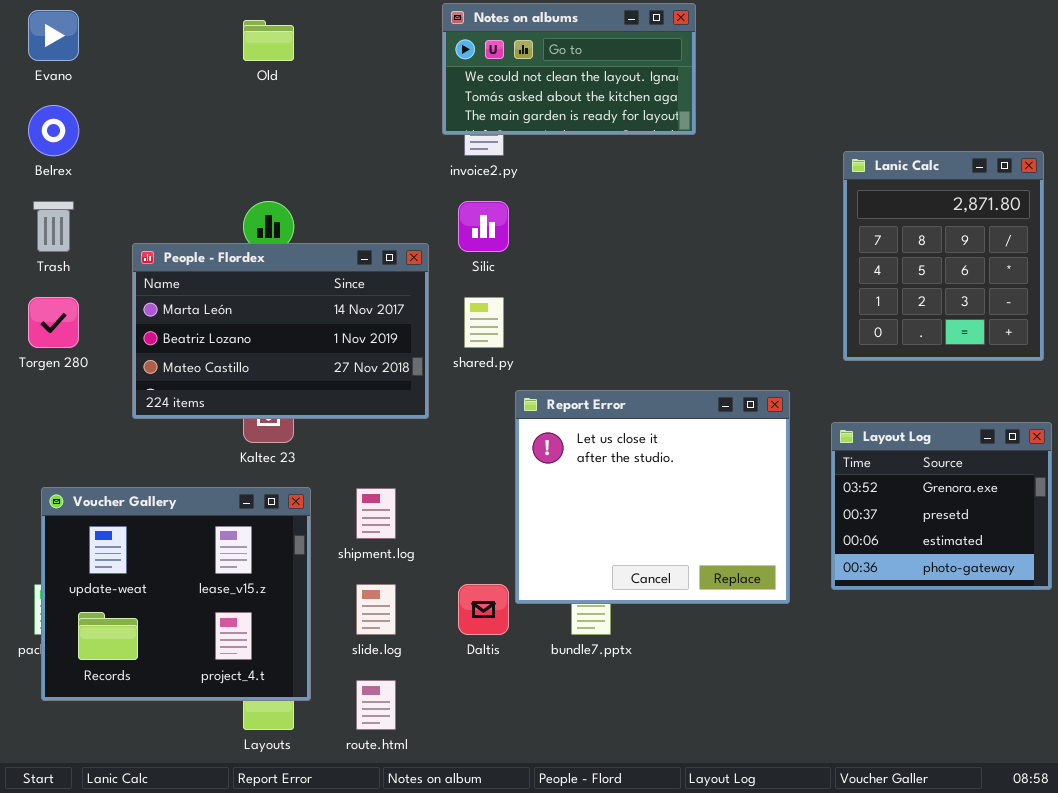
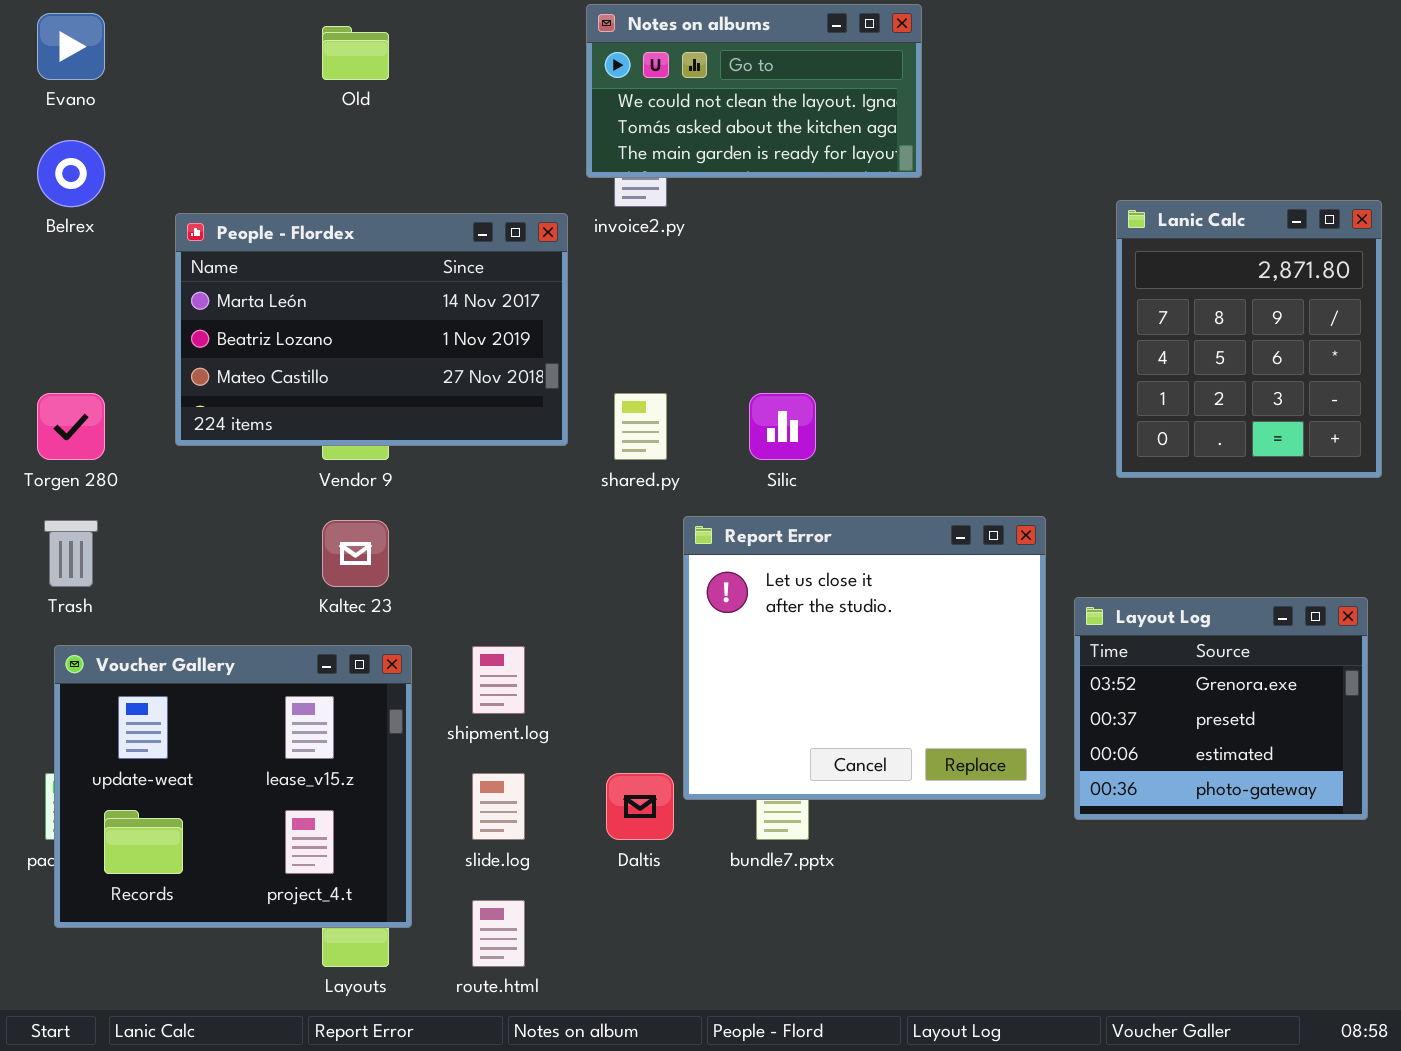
Trash: [33,201,74,252] -> [44,520,98,587], moved
Silic: [458,201,509,252] -> [749,393,816,460], moved
People - Flordex: [132,243,429,419] -> [175,213,568,446], moved
Layout Log: [831,422,1052,590] -> [1074,597,1368,820], moved

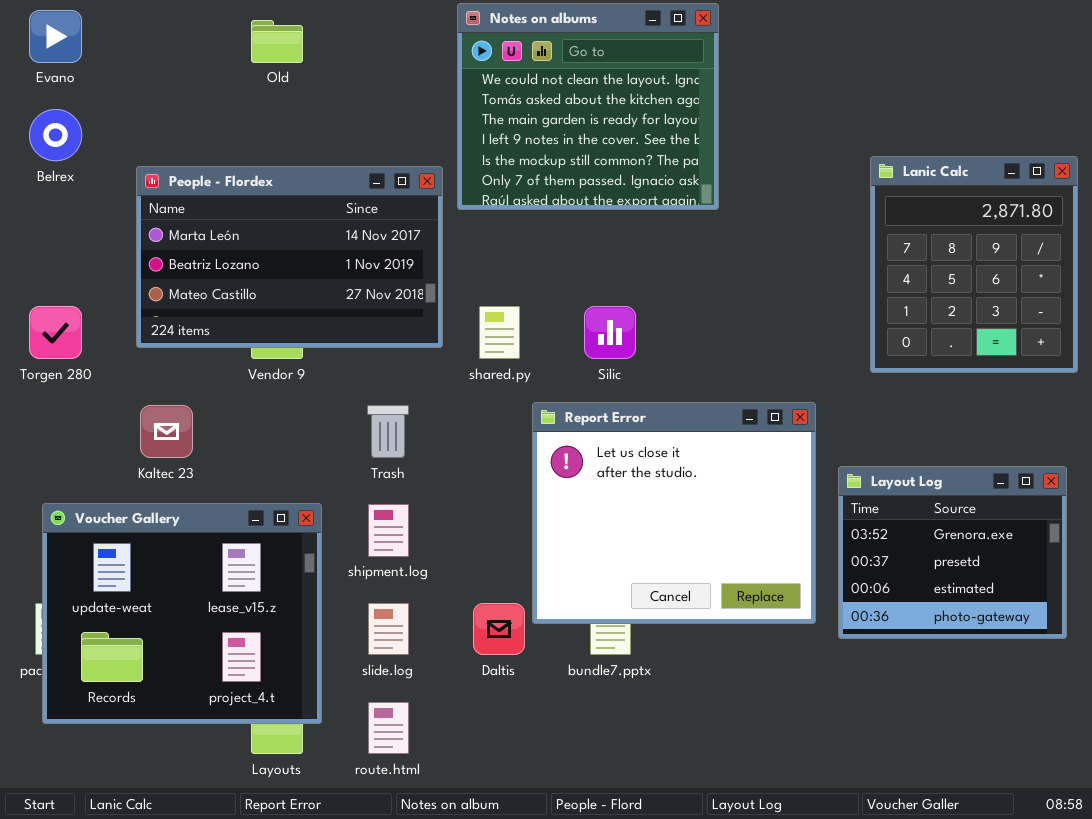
Notes on albums: [586,4,922,178] -> [457,3,719,210], resized
Trash: [44,520,98,587] -> [367,405,409,458], moved
Kaltec 23: [322,520,389,587] -> [140,405,193,458], moved

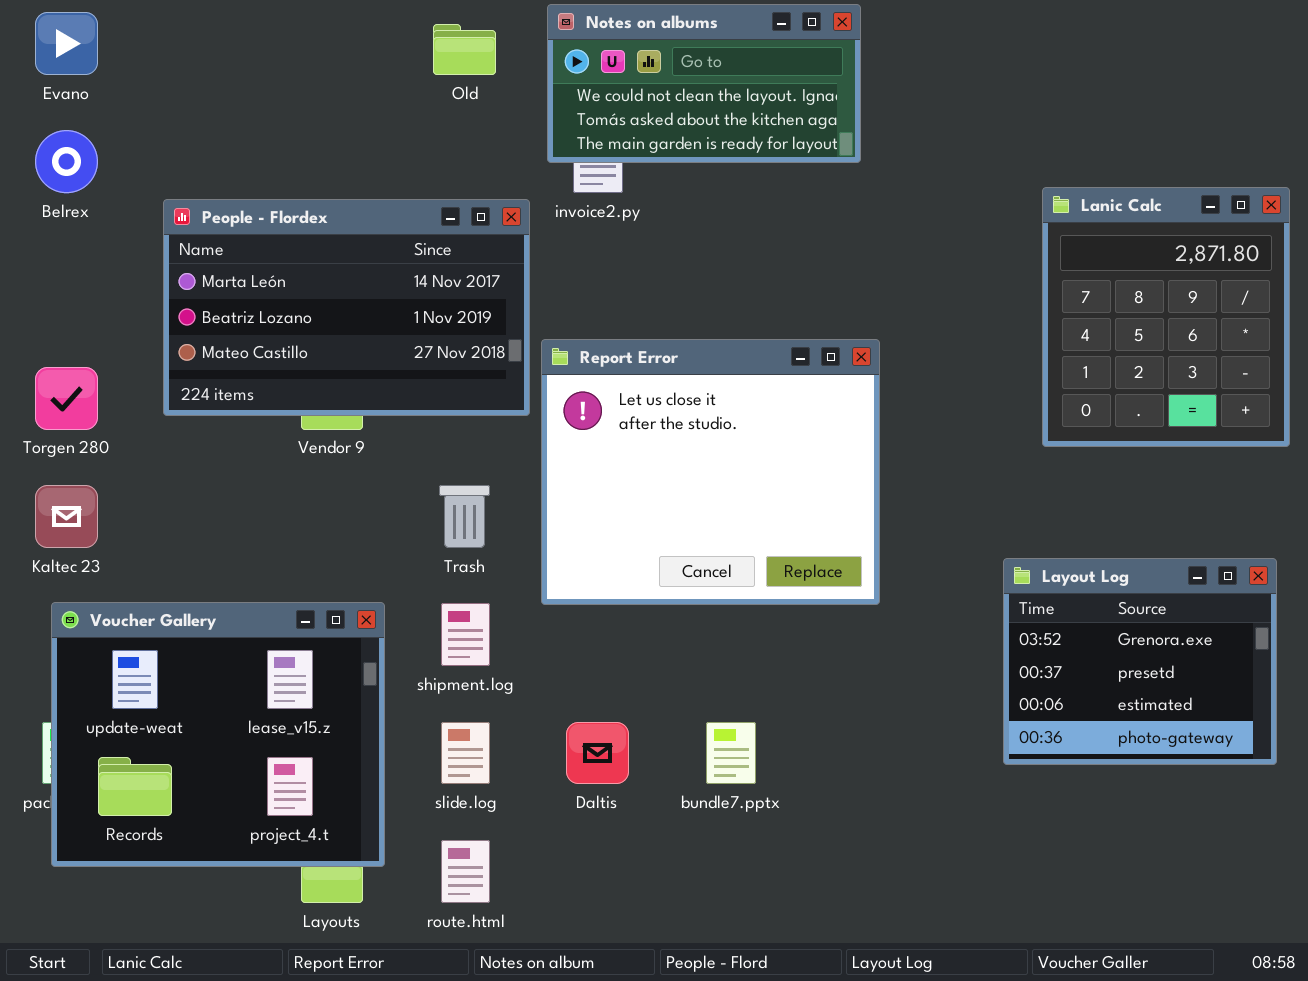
Notes on albums: [457,3,719,210] -> [547,4,861,163], resized
Old: [251,20,303,63] -> [433,24,496,75], moved
Report Error: [532,402,816,624] -> [541,339,880,605], moved
Kaltec 23: [140,405,193,458] -> [35,485,98,548], moved

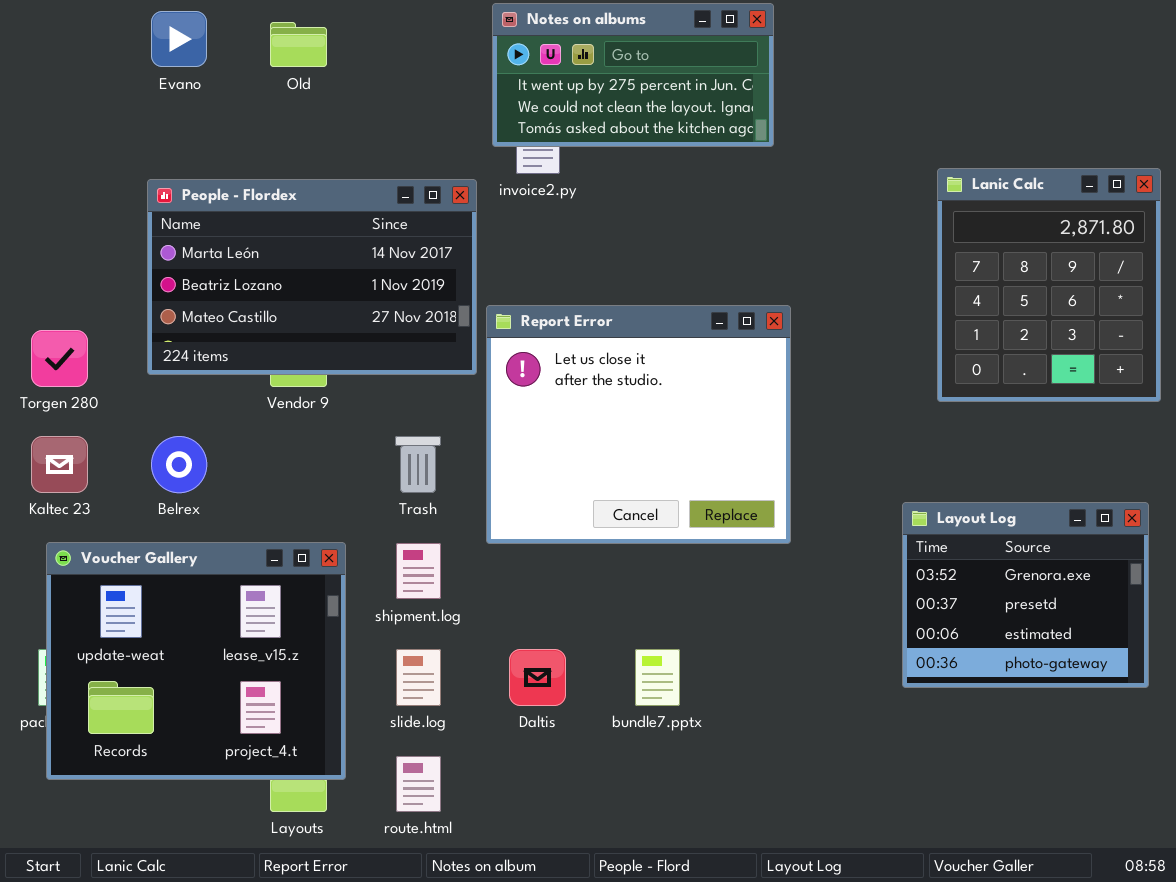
Notes on albums: [547,4,861,163] -> [492,3,774,147], scrolled up 1 row
Evano: [35,12,98,75] -> [151,11,207,67], moved
Old: [433,24,496,75] -> [270,22,327,67], moved
Belrex: [35,130,98,193] -> [151,436,207,493], moved

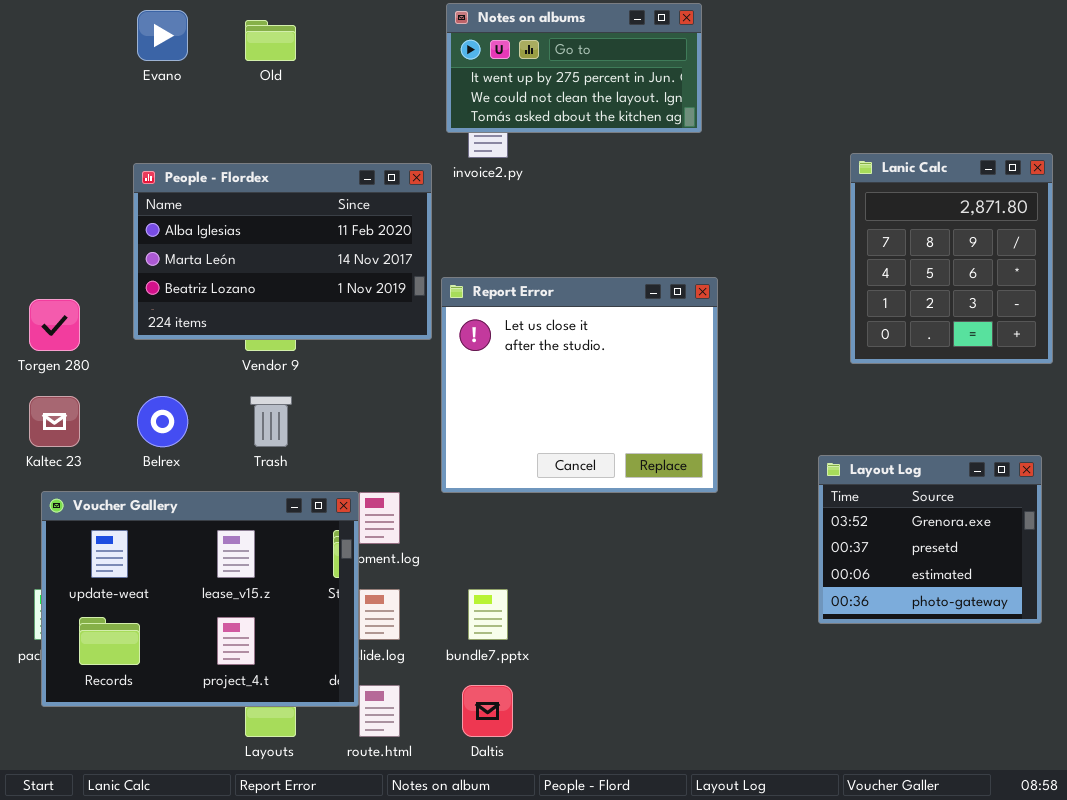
People - Flordex: [147,179,477,375] -> [133,163,432,340], scrolled up 1 row
Trash: [395,436,441,493] -> [250,396,292,447], moved
Voucher Gallery: [46,542,346,780] -> [41,491,359,707], resized
Daltis: [509,649,566,706] -> [462,685,513,737], moved
bundle7.pptx: [635,649,680,706] -> [468,589,508,640], moved

